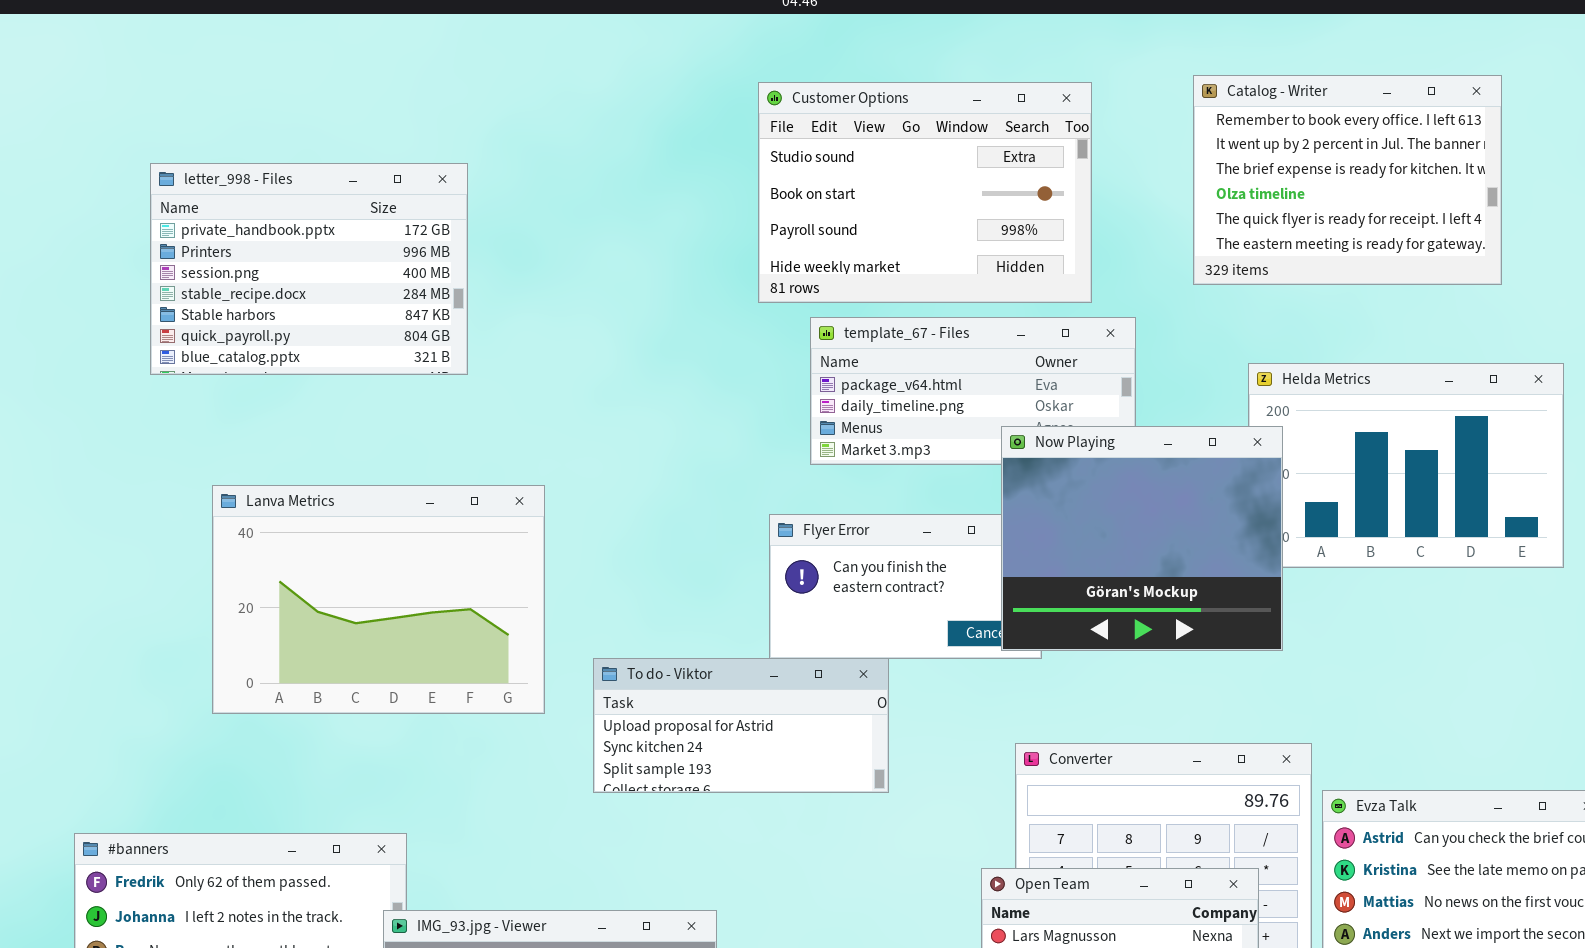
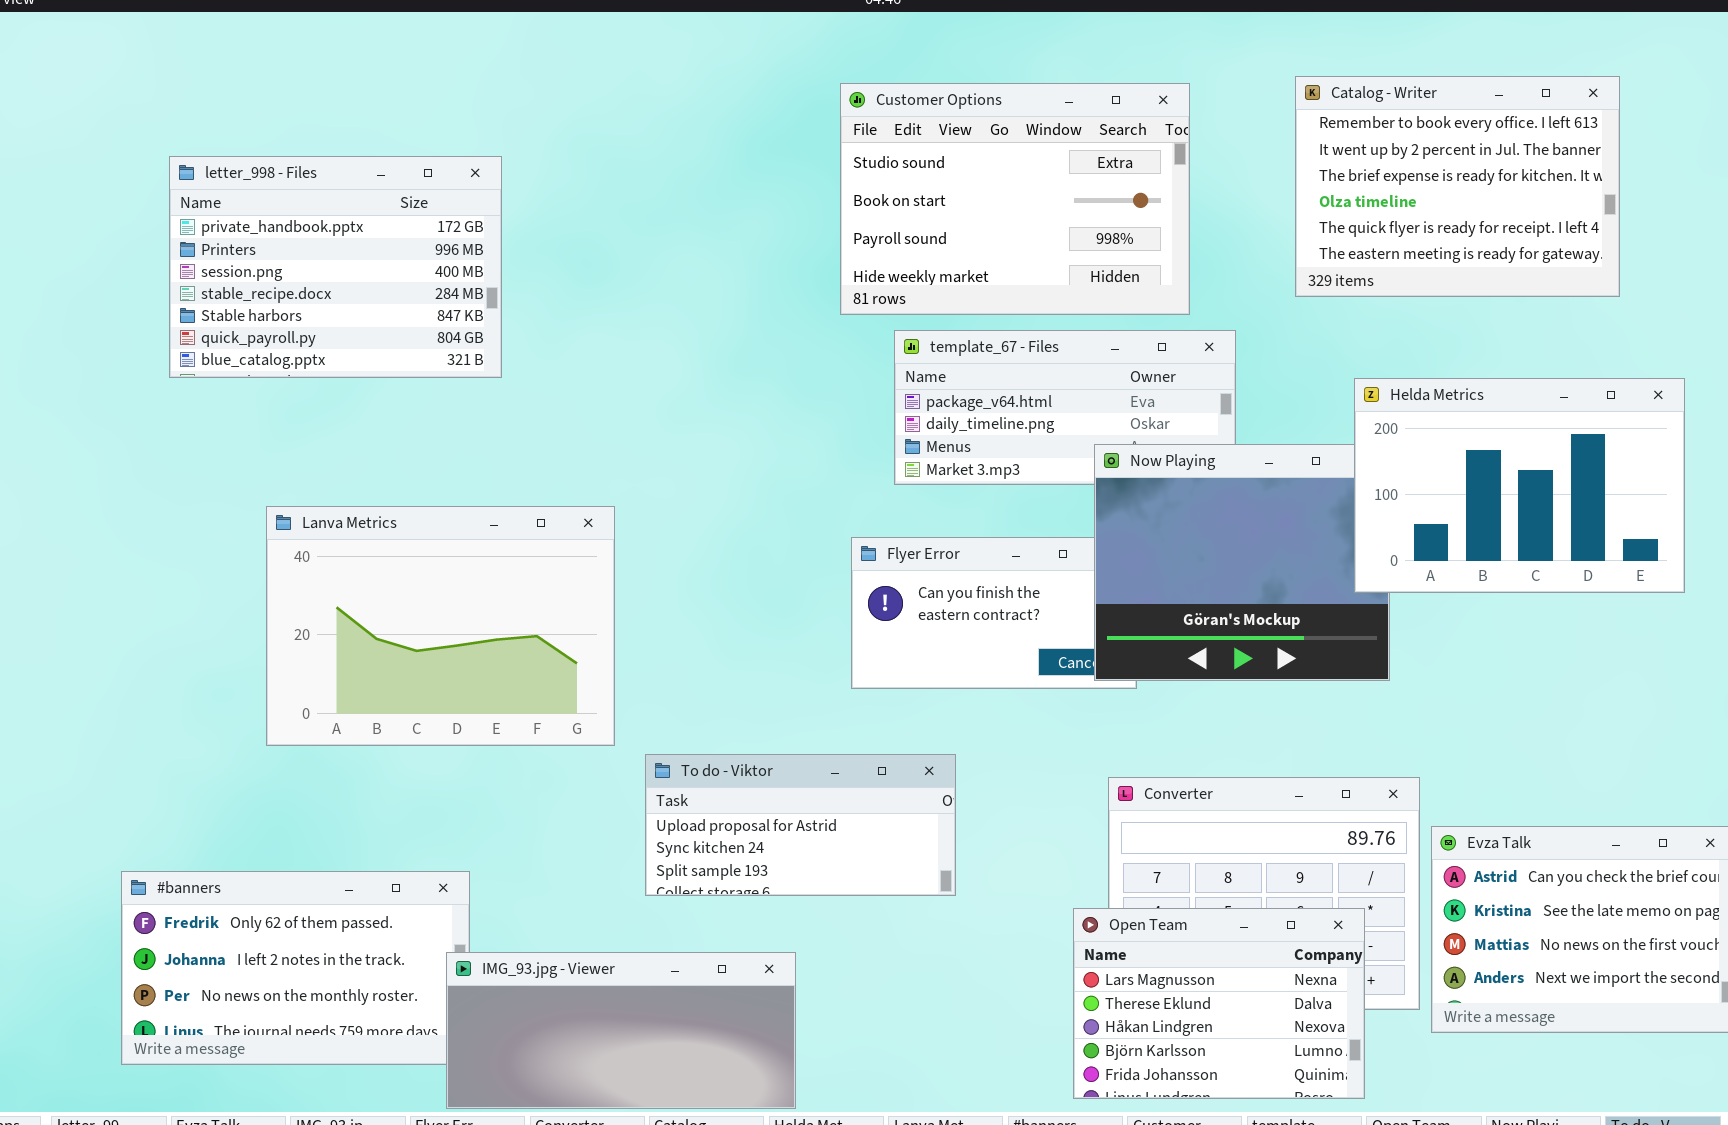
letter_998 - Files: [150,163,468,375] -> [169,156,502,378], moved
Helda Metrics: [1248,363,1564,568] -> [1354,378,1685,593], raised
To do - Viktor: [593,658,889,793] -> [645,754,956,896], moved

